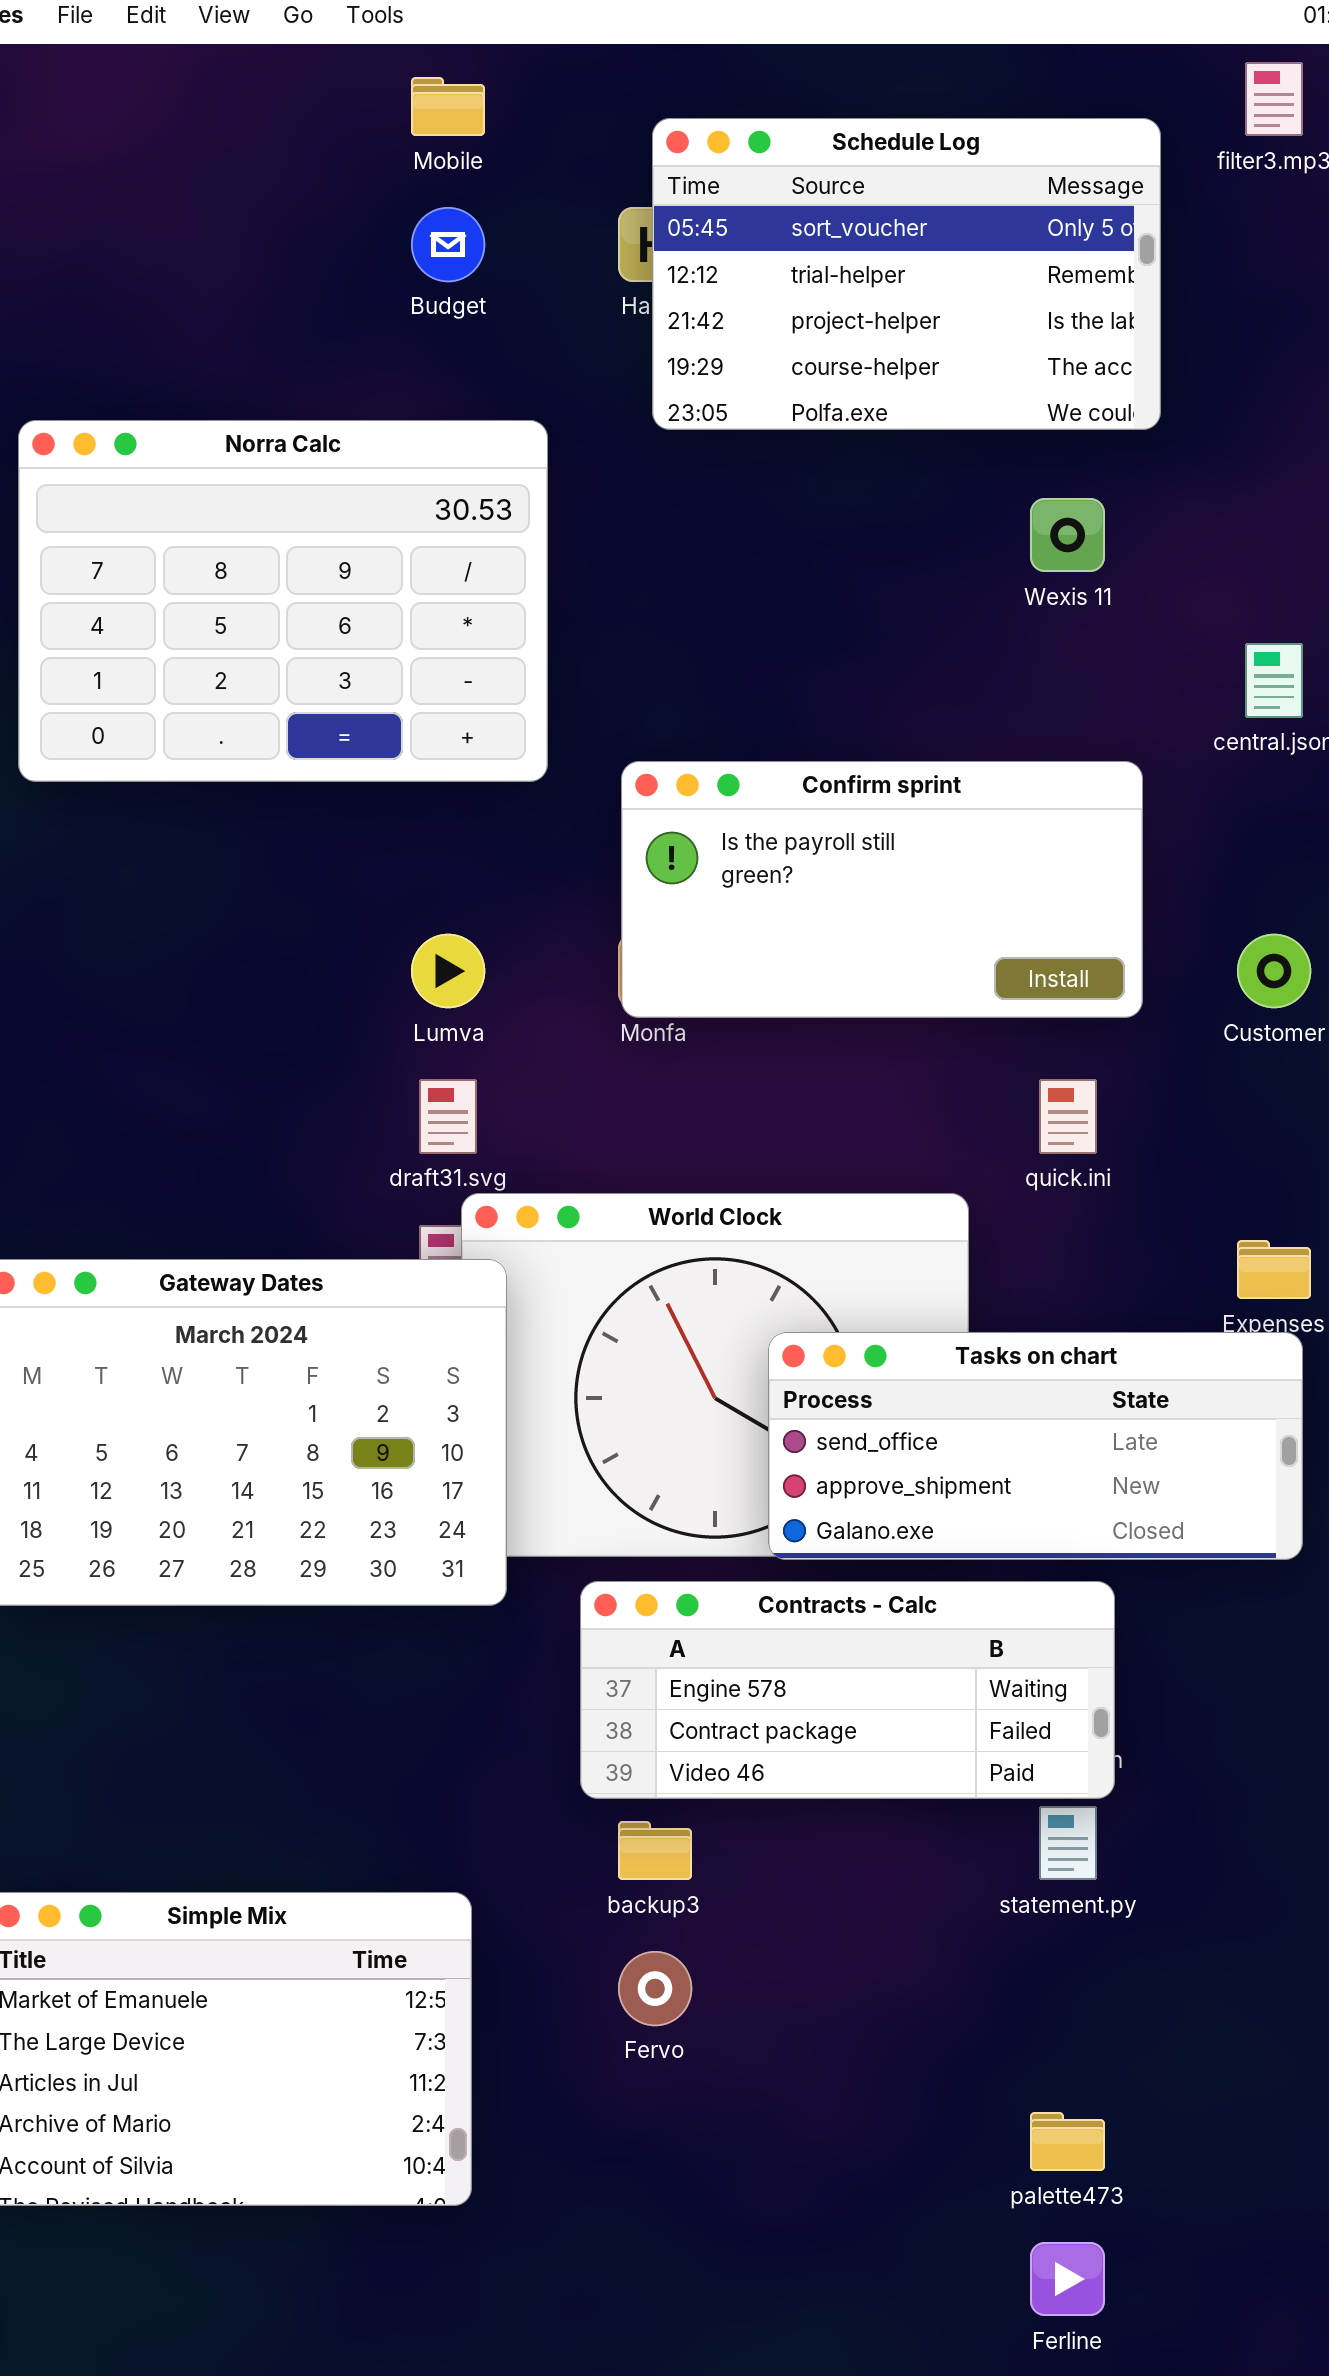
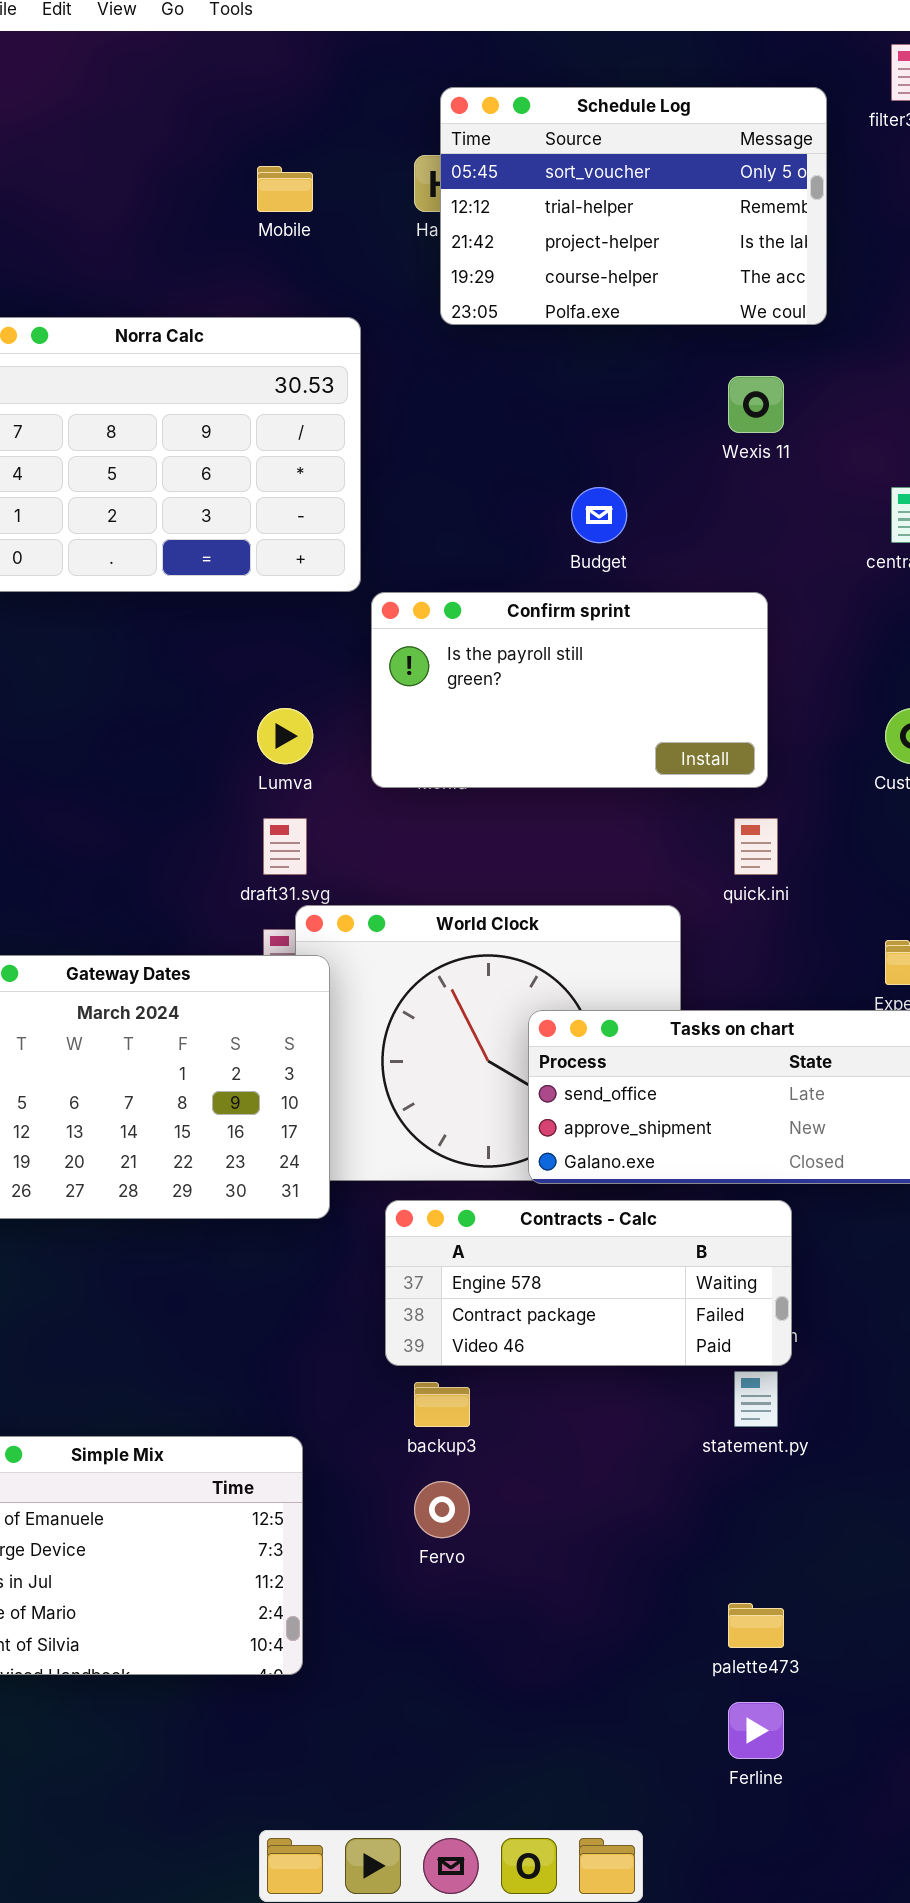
Mobile: [411,77,485,136] -> [257,166,313,212], moved
Budget: [411,207,485,282] -> [571,487,627,543], moved
Confirm sprint: [621,761,1143,1018] -> [371,592,768,788], moved

